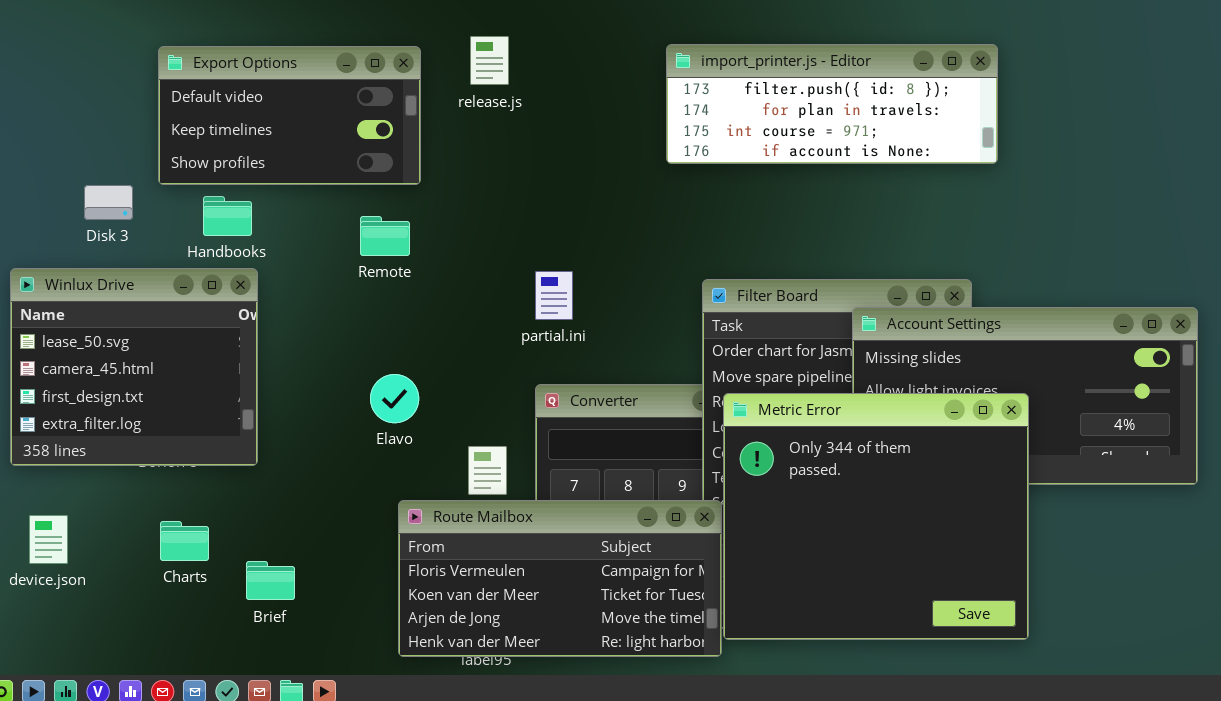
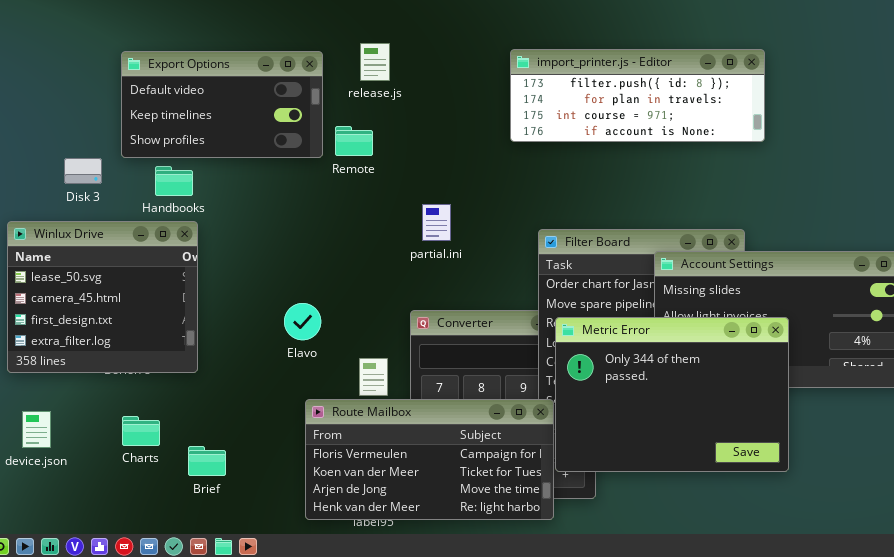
Remote: [360,216,410,256] -> [335,126,373,156], moved
partial.ini: [535,271,573,320] -> [422,204,451,241], moved
Metric Error: [723,393,1029,640] -> [555,317,789,472], resized

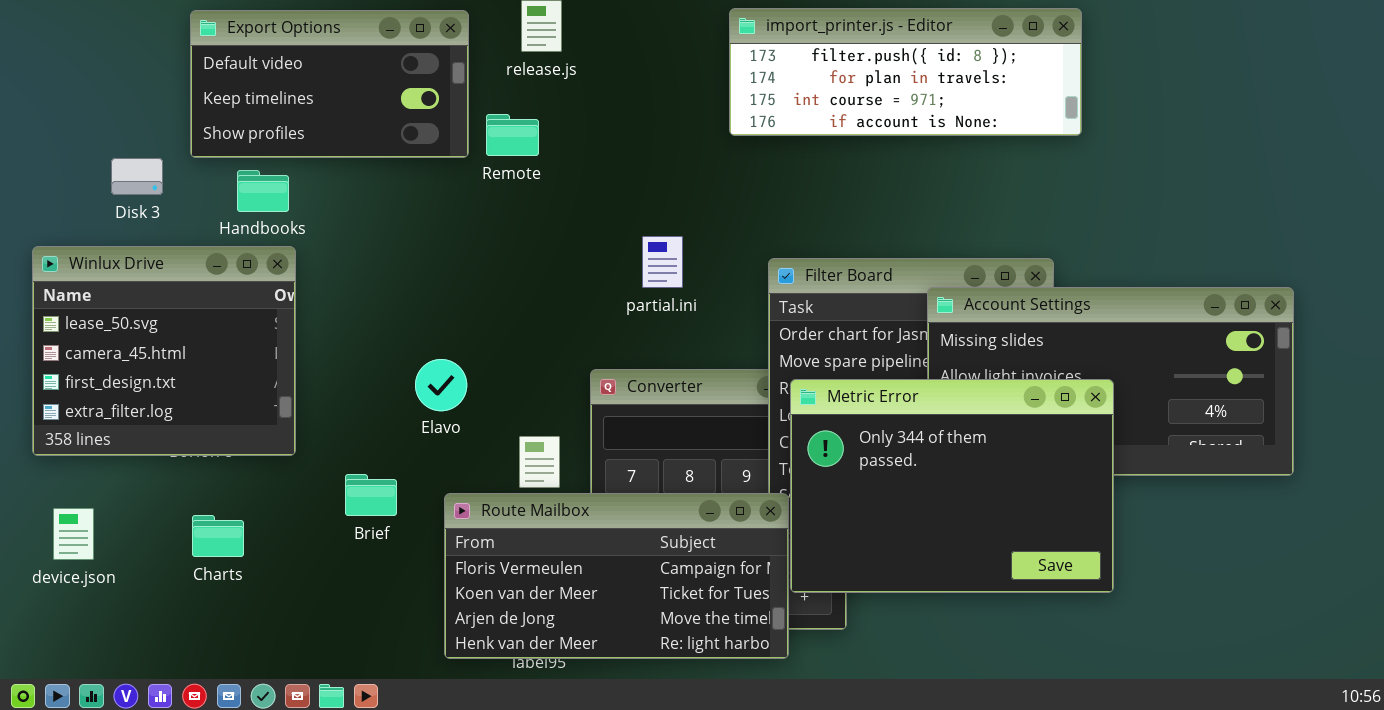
partial.ini: [422,204,451,241] -> [642,236,683,288], moved
Brief: [188,446,226,476] -> [345,474,397,516], moved

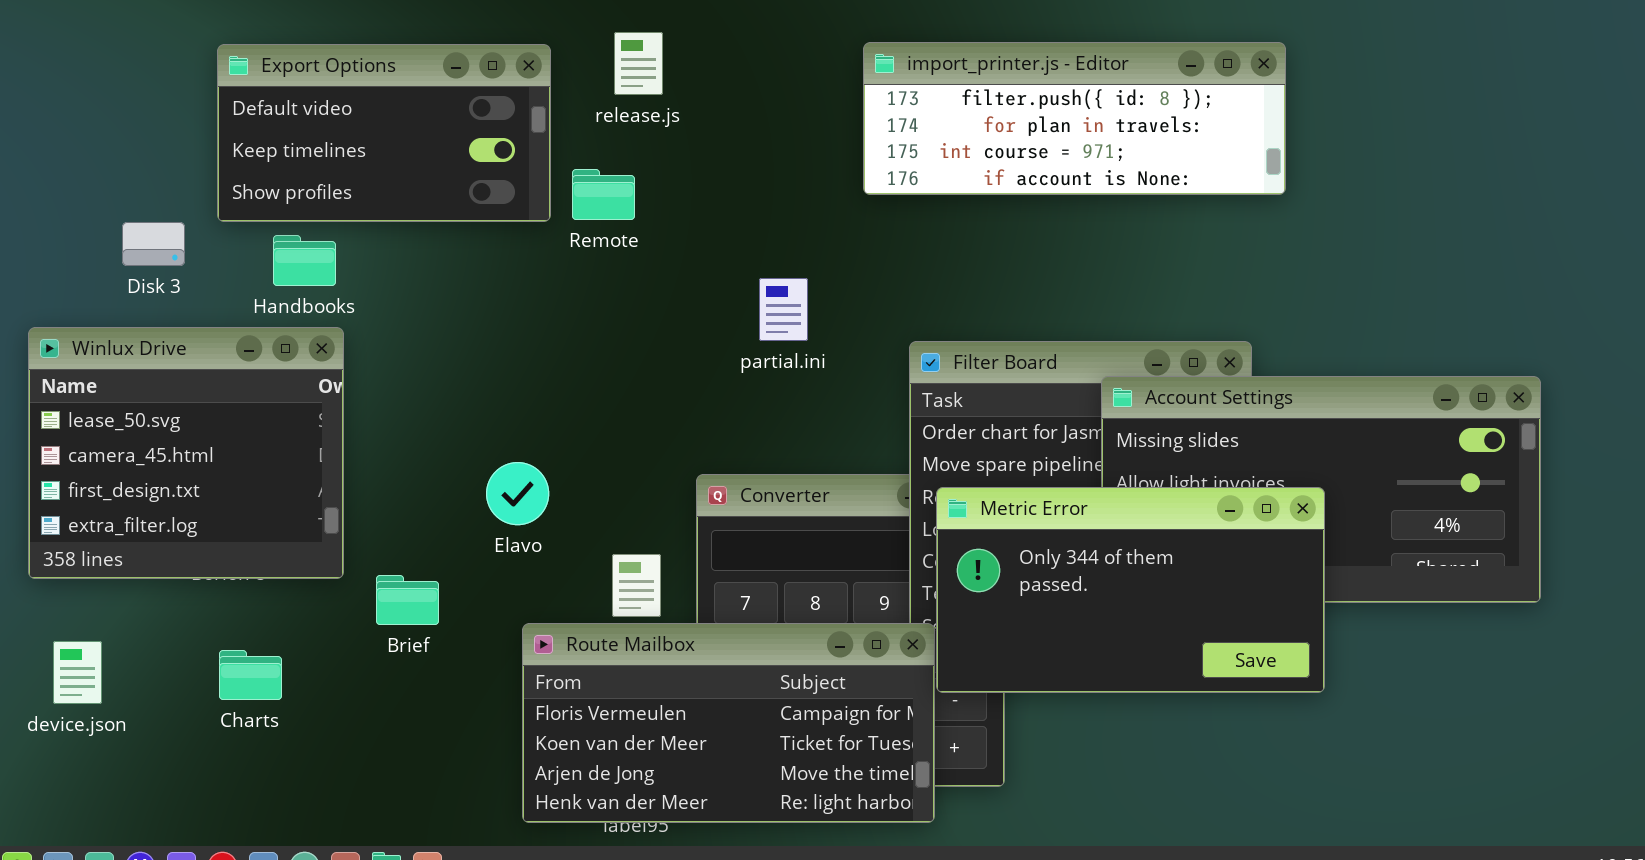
partial.ini: [642,236,683,288] -> [759,278,808,341], moved
Metric Error: [790,379,1114,593] -> [936,487,1325,693], resized
Brief: [345,474,397,516] -> [376,575,439,625], moved

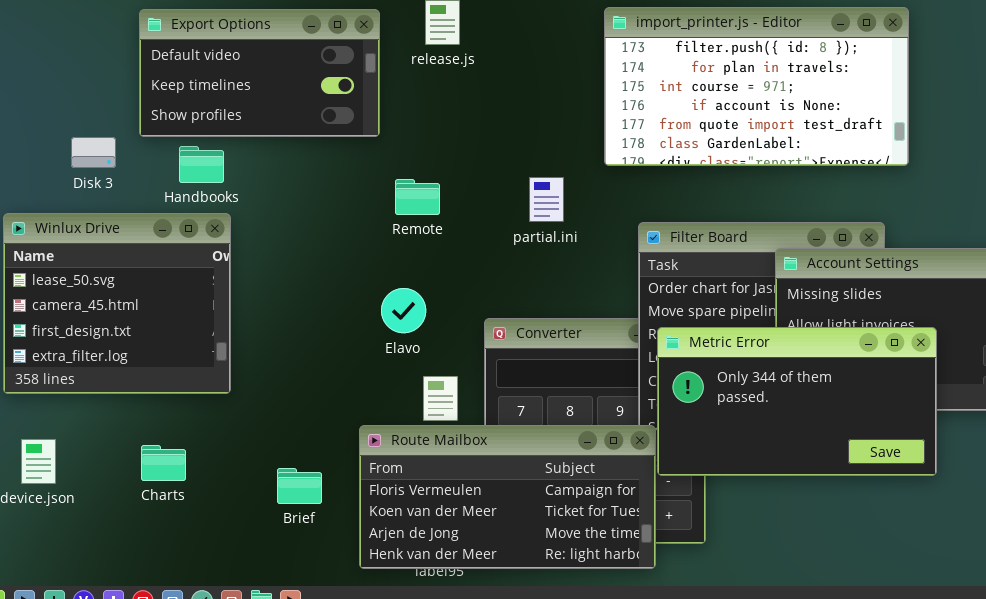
import_printer.js - Editor: [863,42,1286,195] -> [604,7,909,166], resized
Remote: [572,169,635,220] -> [395,179,440,215], moved
Elavo: [486,462,549,525] -> [381,288,426,333], moved
Brief: [376,575,439,625] -> [277,468,322,504], moved

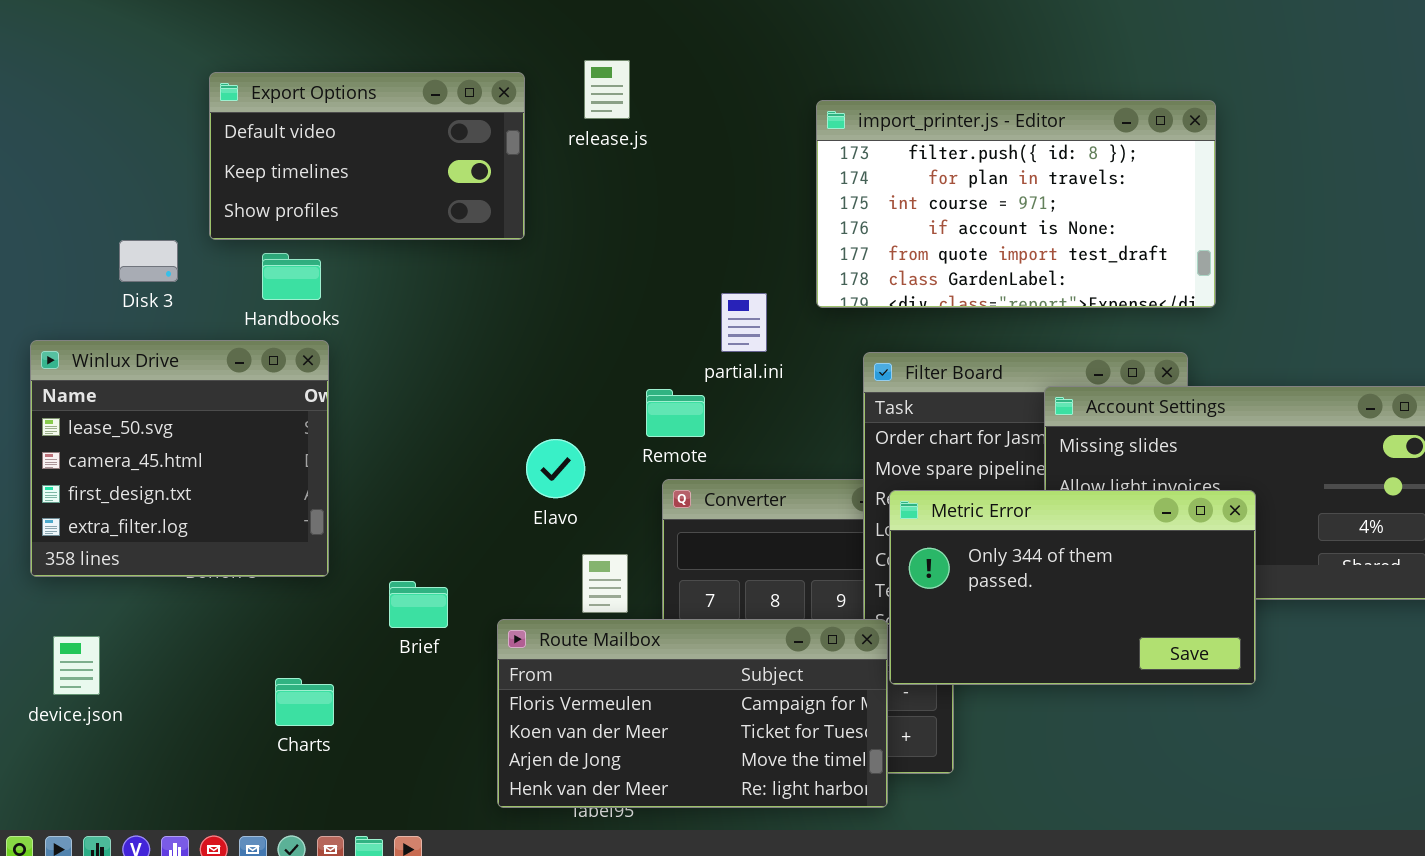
import_printer.js - Editor: [604,7,909,166] -> [816,100,1216,308], moved
Remote: [395,179,440,215] -> [646,389,705,437], moved
Charts: [141,445,186,481] -> [275,678,334,726], moved
Brief: [277,468,322,504] -> [389,581,448,628], moved

